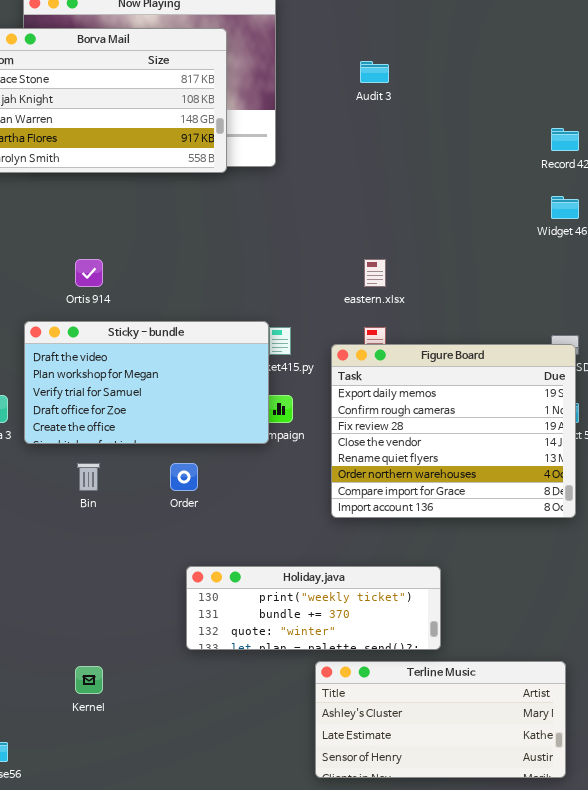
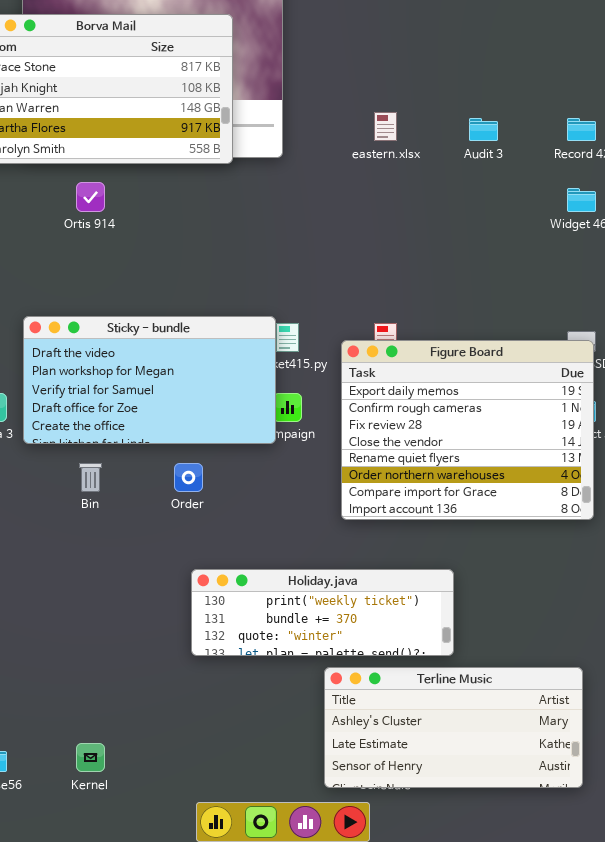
Audit 3: [360,61,389,83] -> [469,118,498,141], moved
Ortis 914: [75,259,103,287] -> [76,182,105,212], moved
eastern.xlsx: [364,259,386,287] -> [374,112,397,141], moved
Kernel: [75,666,103,694] -> [76,743,105,772], moved

